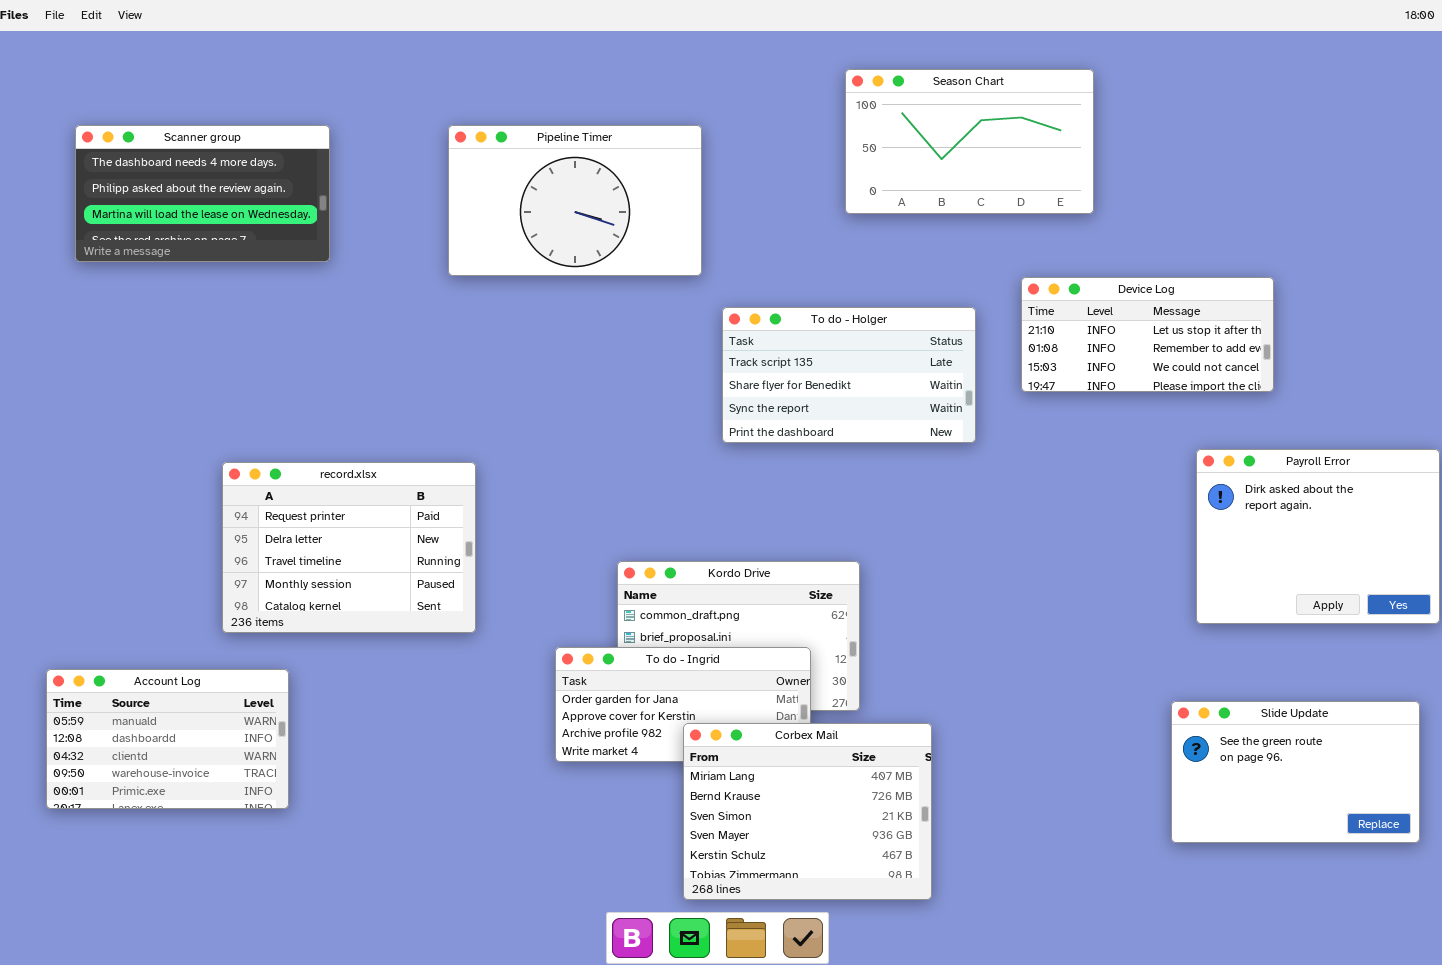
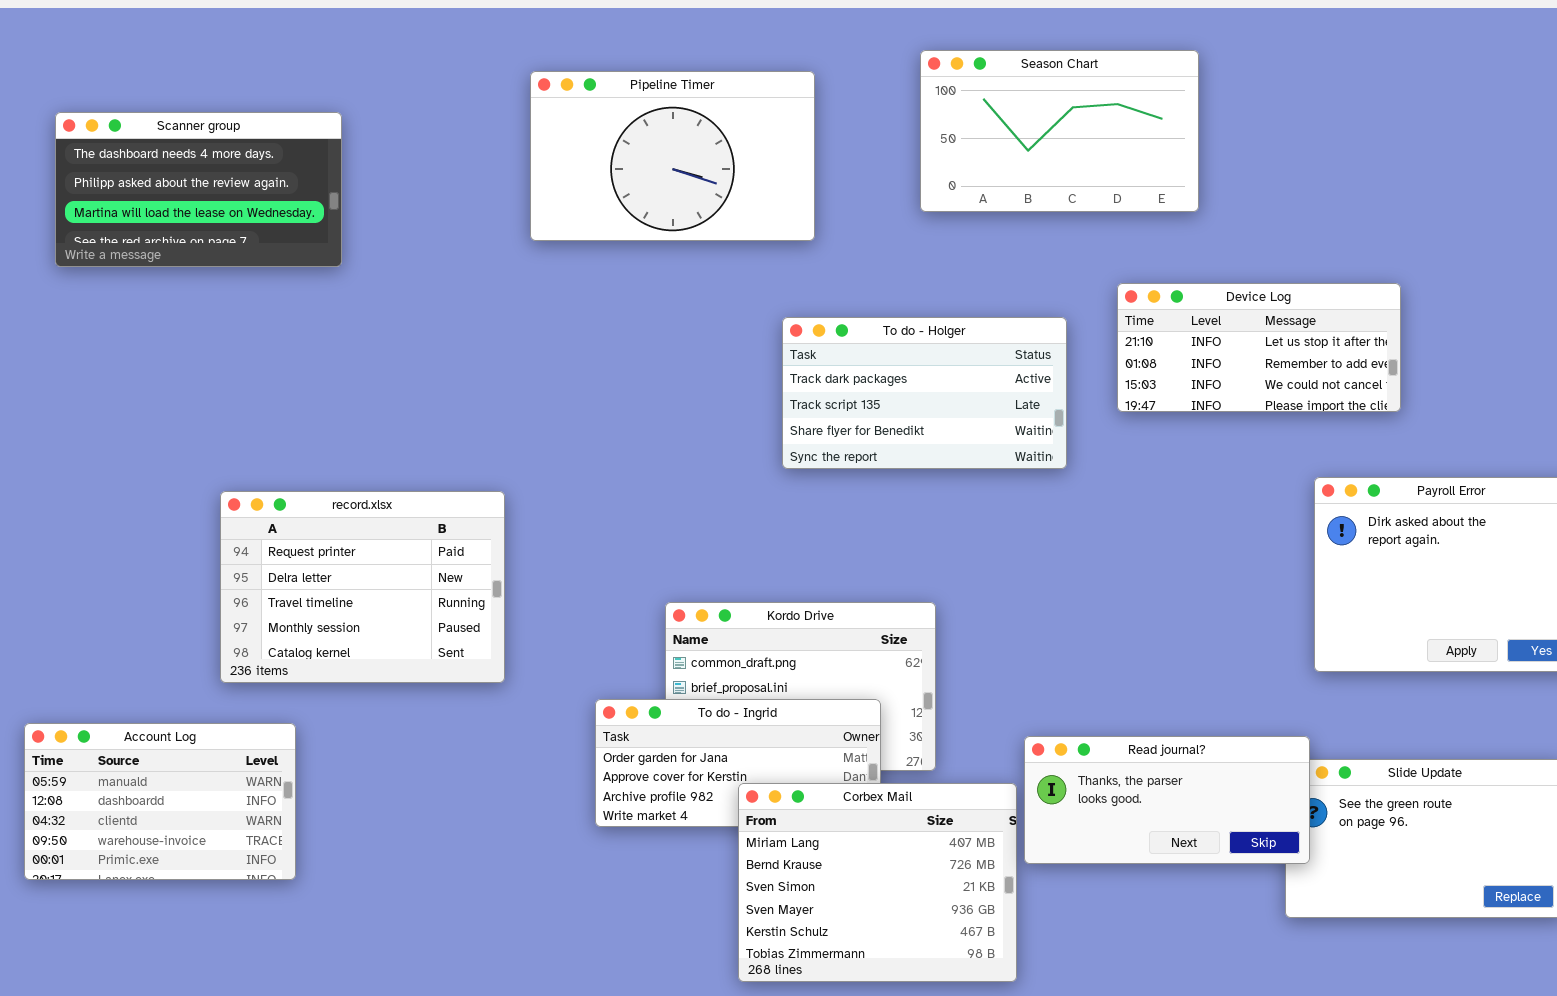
Pipeline Timer: [448,125,702,276] -> [530,71,815,241], moved
To do - Holger: [722,307,976,443] -> [782,317,1067,469], scrolled up 1 row
Read journal?: none -> [1024,736,1310,864], opened

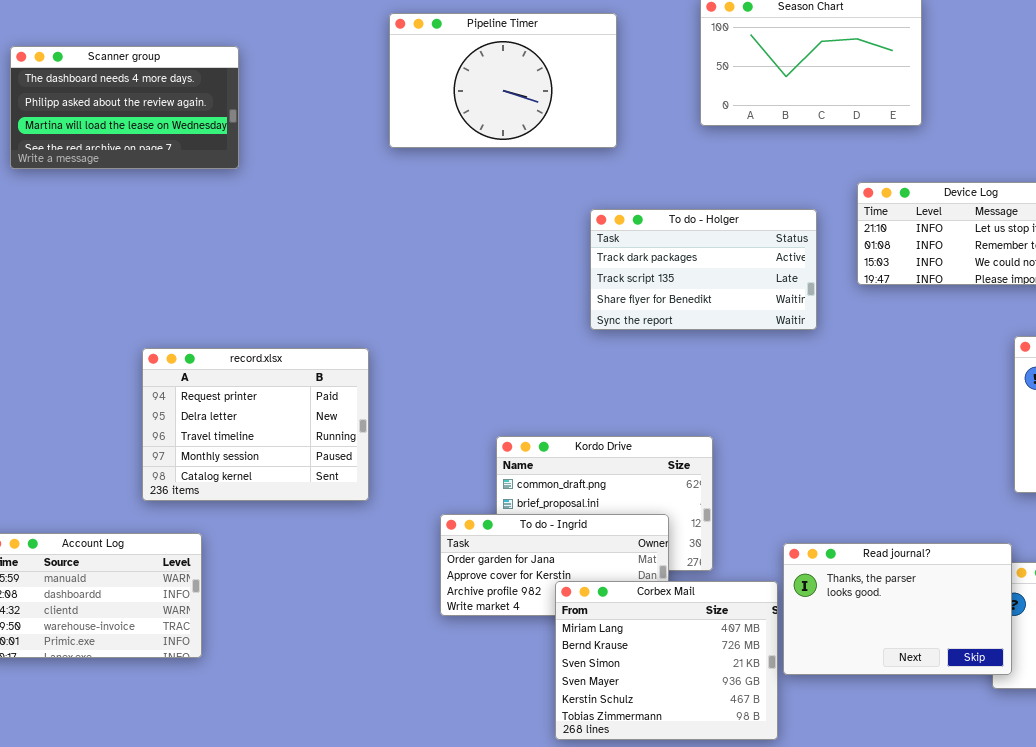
Read journal?: [1024,736,1310,864] -> [783,543,1012,675], resized

